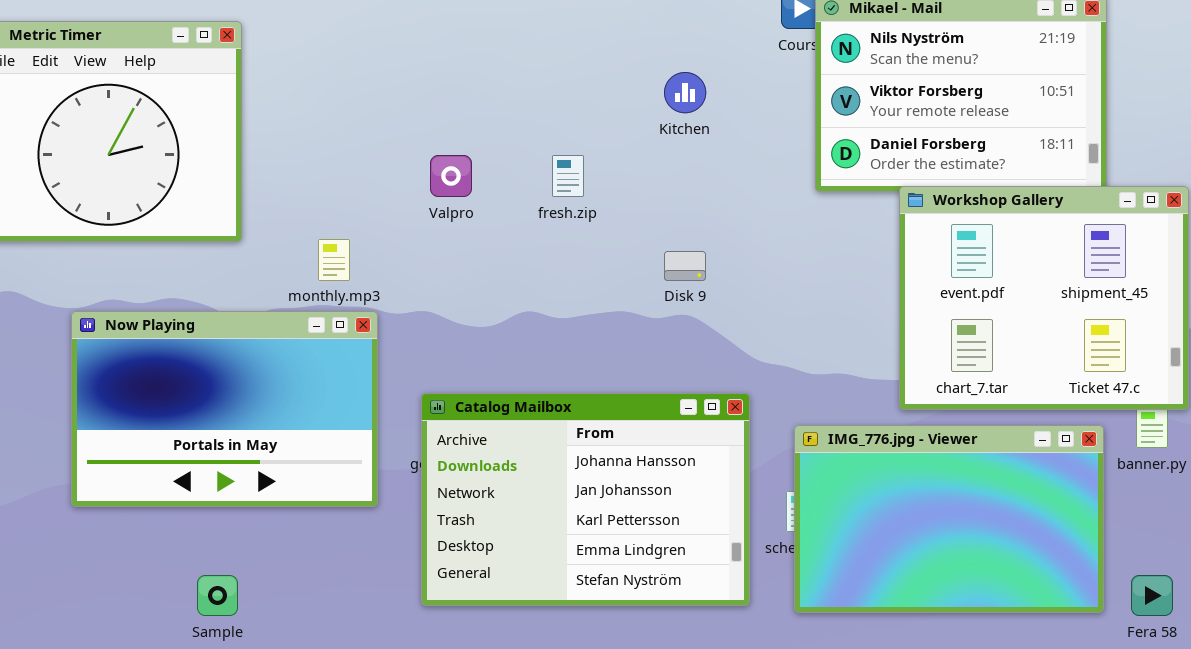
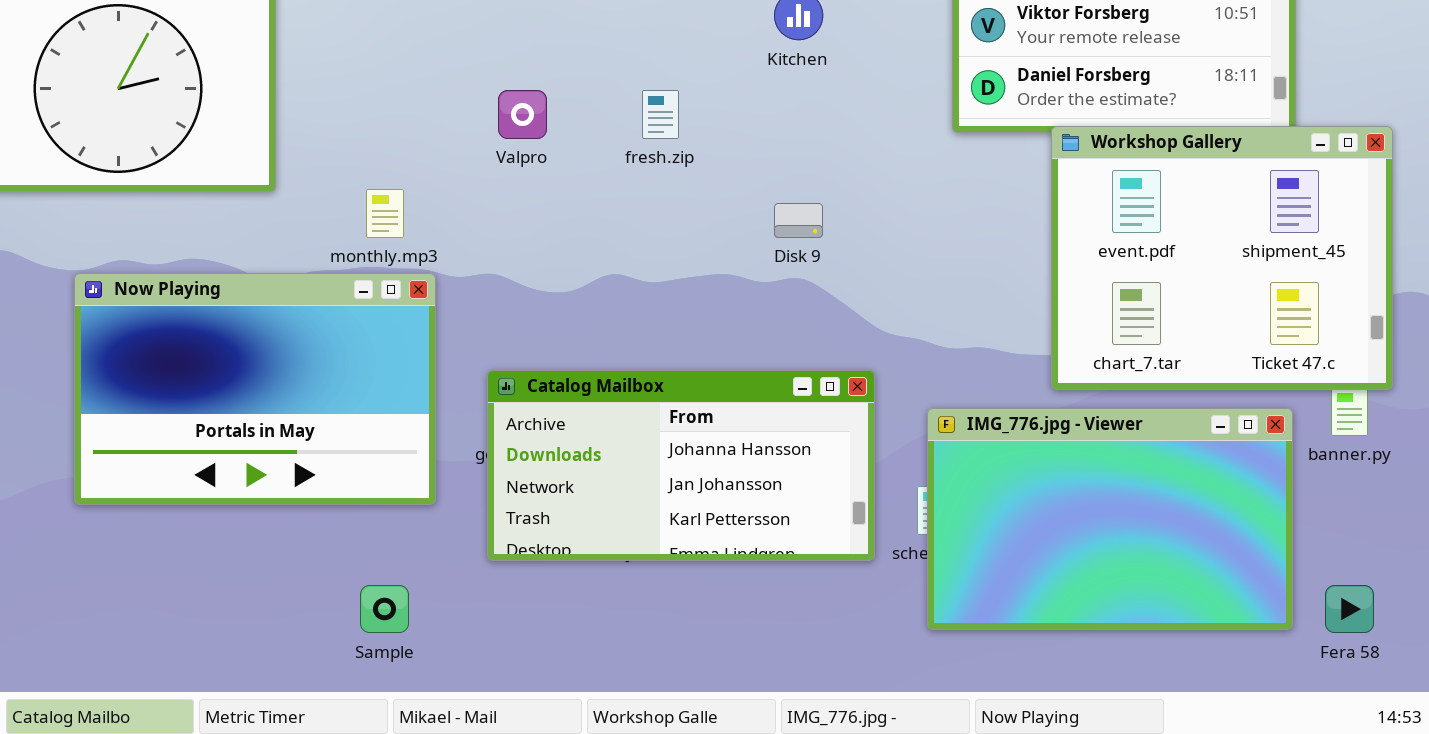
Catalog Mailbox: [421,393,750,606] -> [487,370,875,561], resized
Sample: [197,575,238,616] -> [360,585,409,633], moved

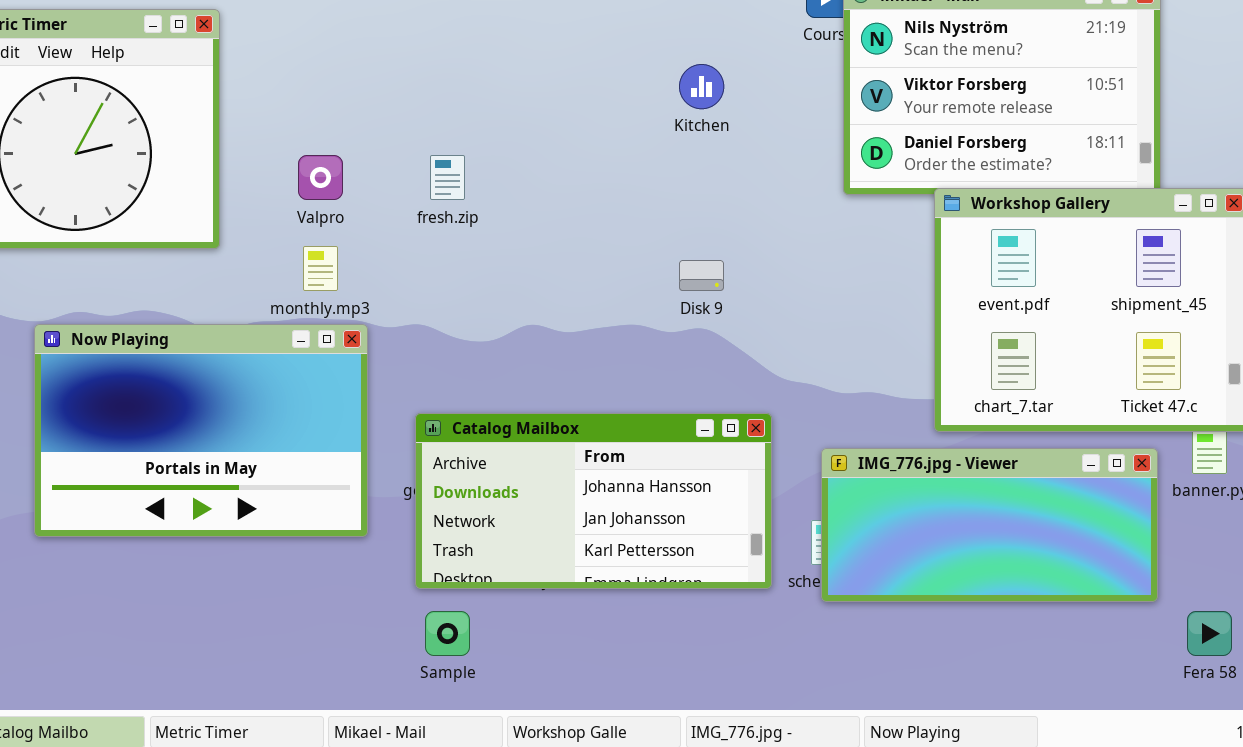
Valpro: [498,90,547,139] -> [298,155,343,200], moved
fresh.zip: [642,90,679,139] -> [430,155,465,200], moved
IMG_776.jpg - Viewer: [927,408,1293,630] -> [821,448,1158,602], resized
Sample: [360,585,409,633] -> [425,611,470,656], moved

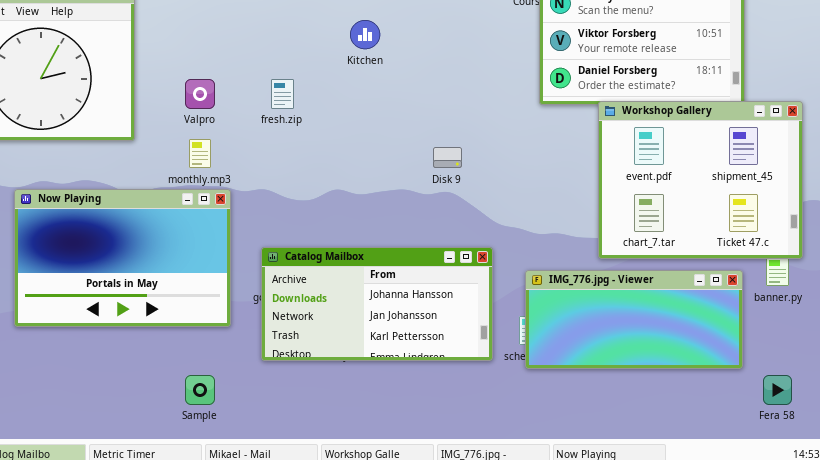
Kitchen: [679,64,724,109] -> [350,20,380,49], moved
Sample: [425,611,470,656] -> [185,375,215,405], moved

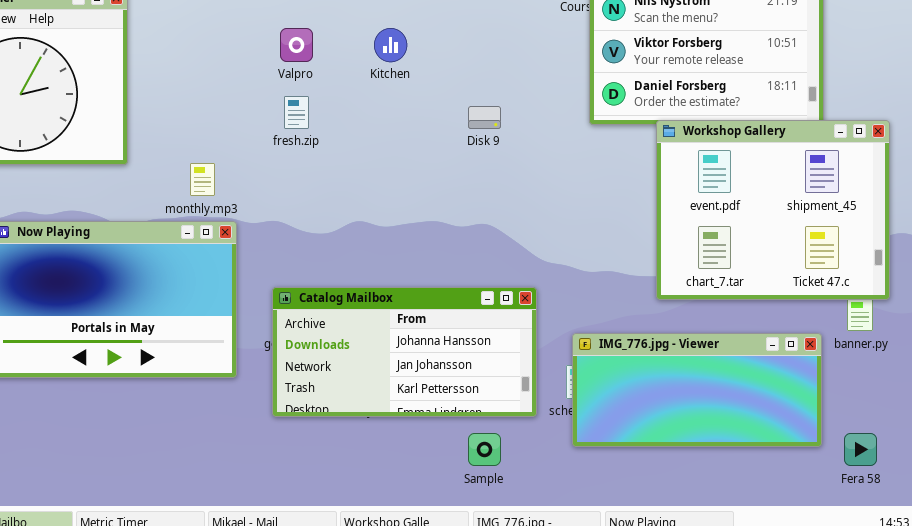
Valpro: [185,79,215,109] -> [280,28,313,62], moved
Disk 9: [433,147,462,168] -> [468,106,501,129], moved
IMG_776.jpg - Viewer: [525,270,743,369] -> [572,333,822,447], moved
Sample: [185,375,215,405] -> [468,433,501,466], moved

